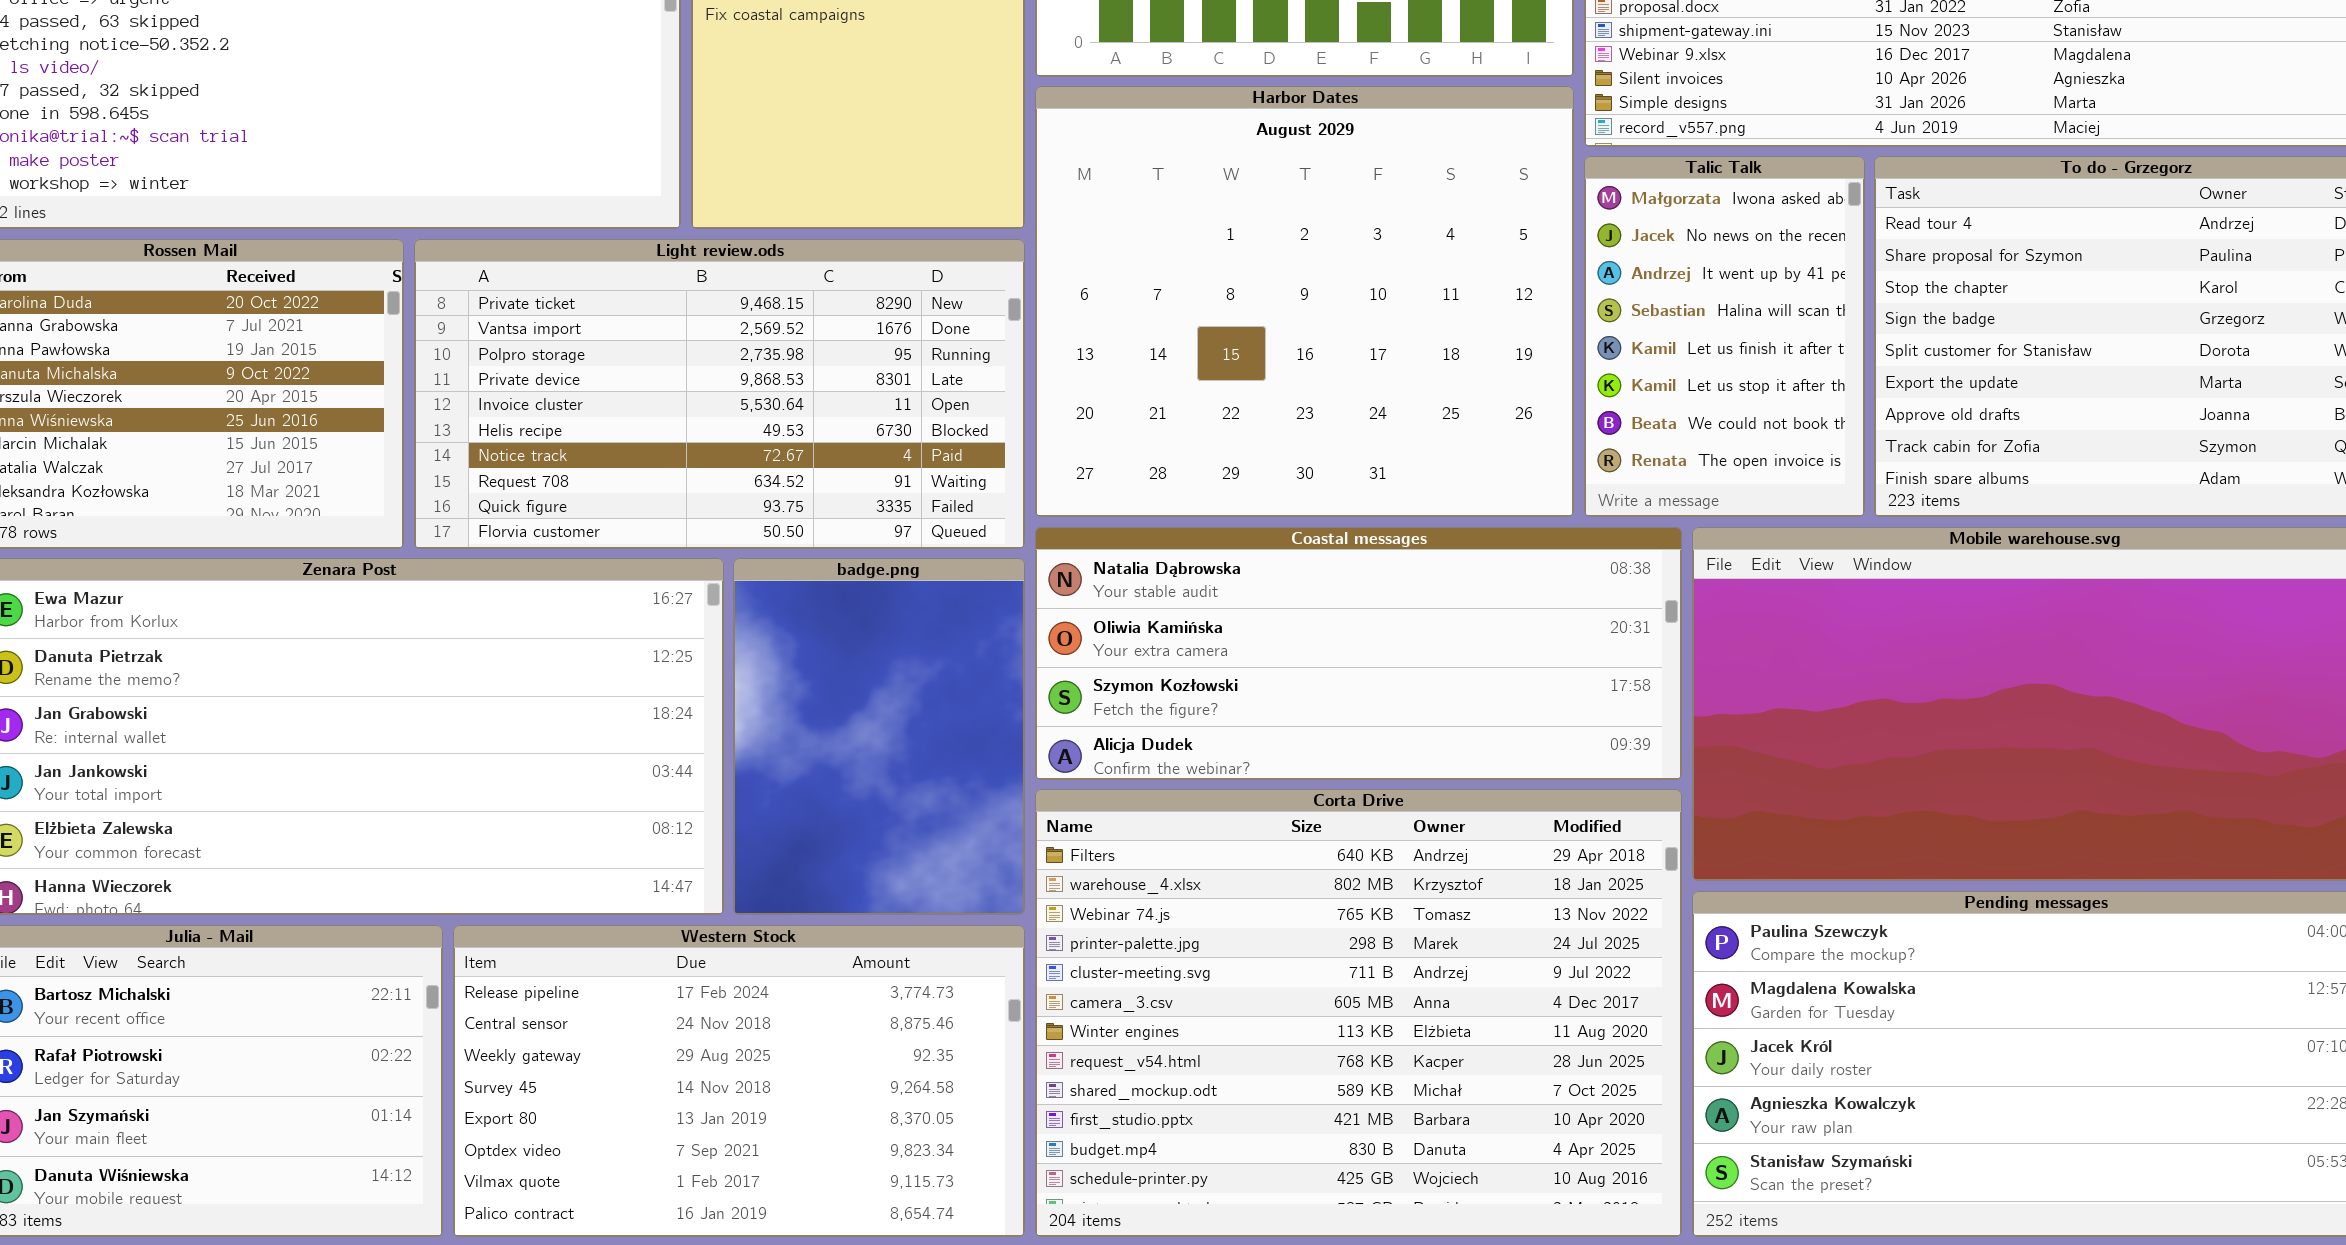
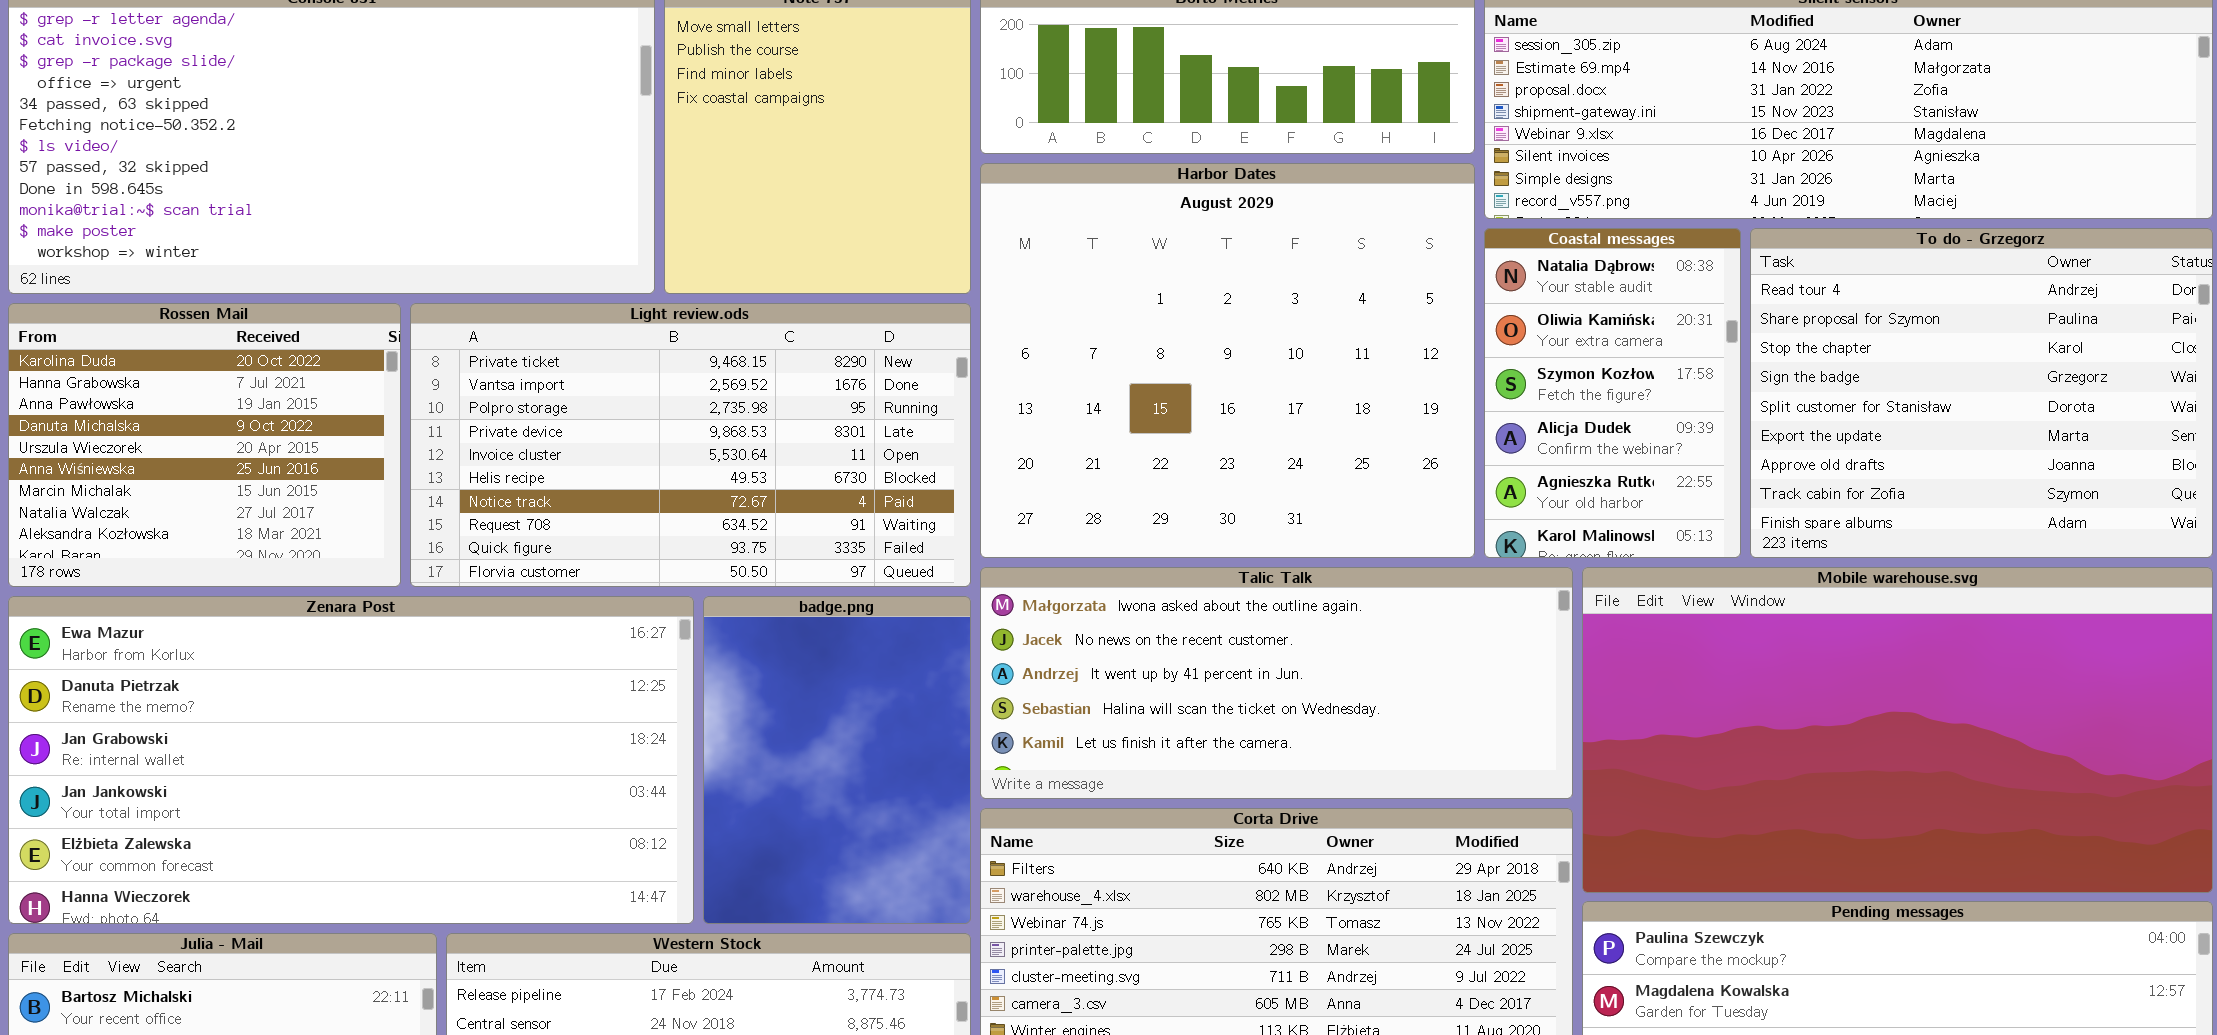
Talic Talk: [1584,156,1865,517] -> [980,567,1573,799], moved, resized
Coastal messages: [1035,527,1682,780] -> [1484,228,1741,558], moved, resized

